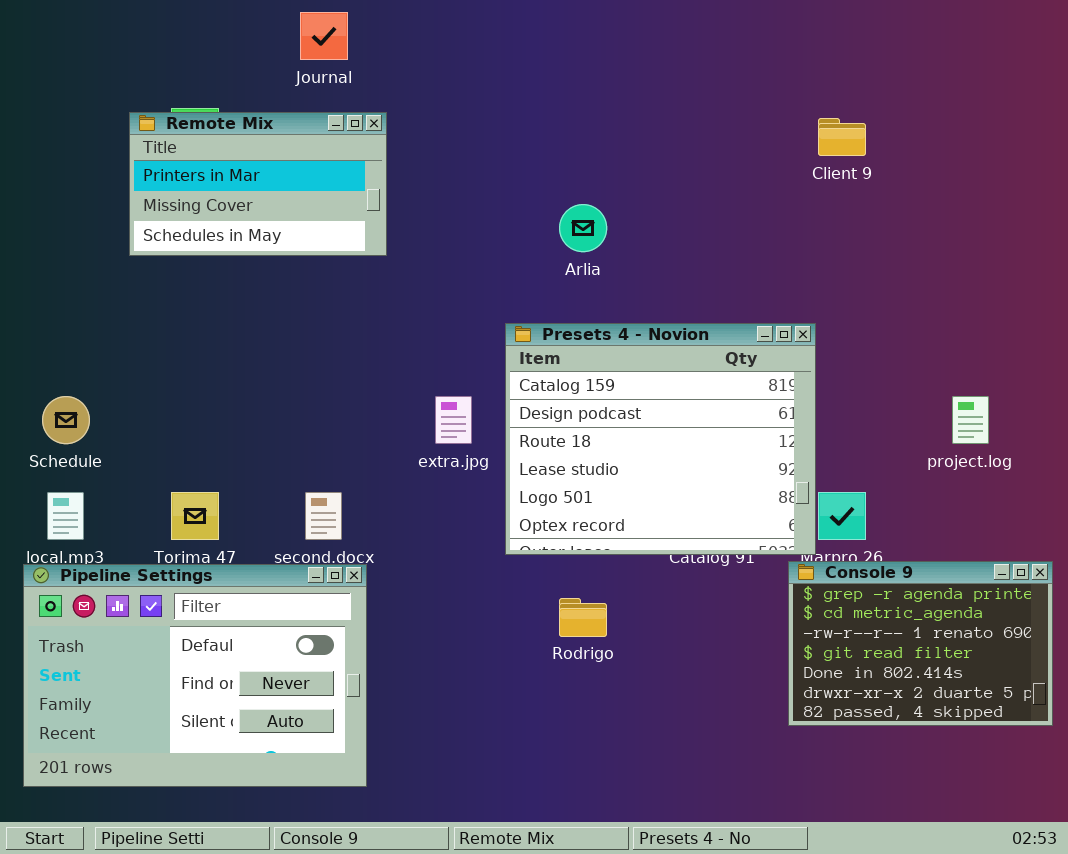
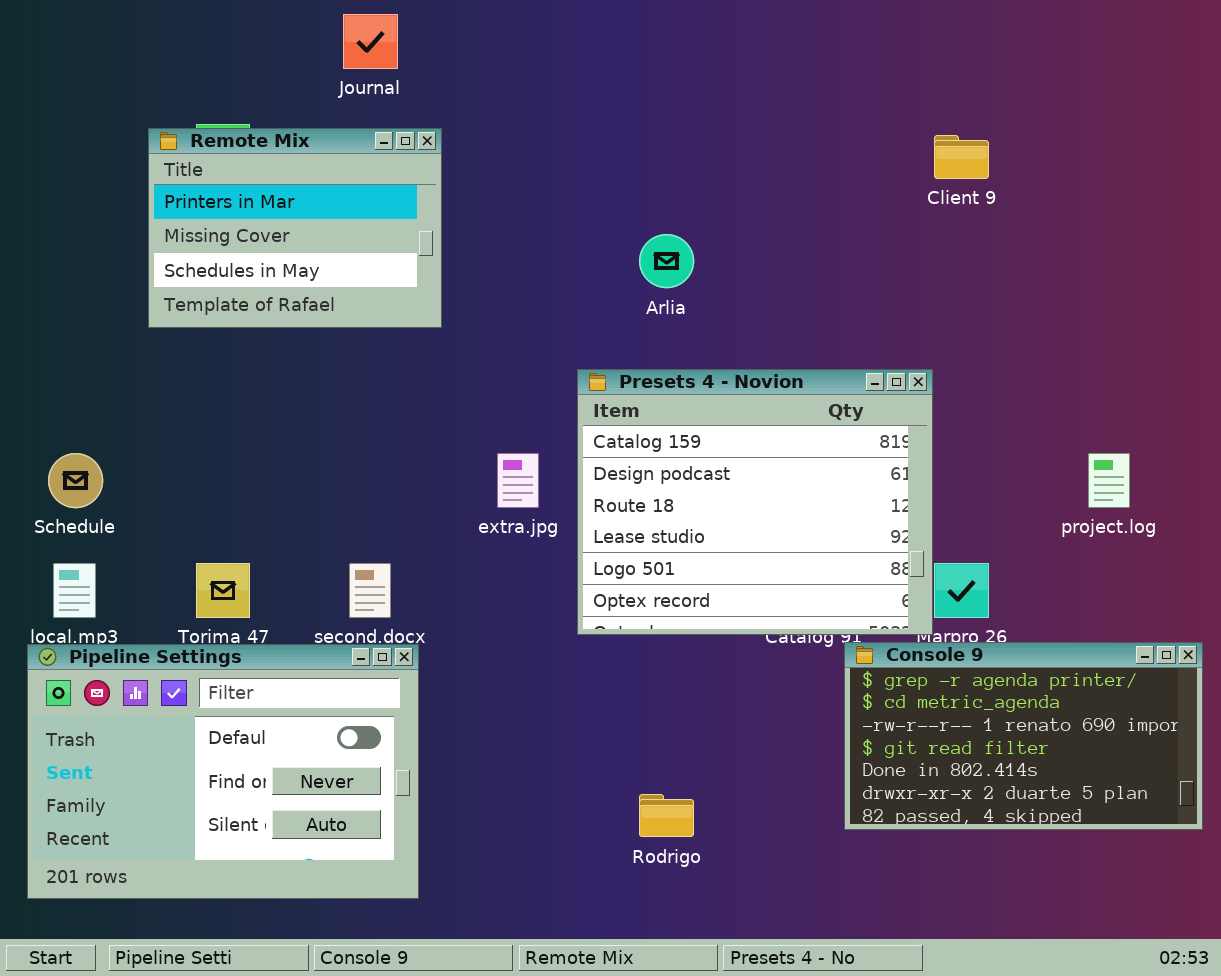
Remote Mix: [129,112,387,256] -> [148,128,442,328], resized
Console 9: [788,561,1053,726] -> [844,642,1203,830], resized
Rodrigo: [559,598,607,637] -> [639,794,694,837], moved

